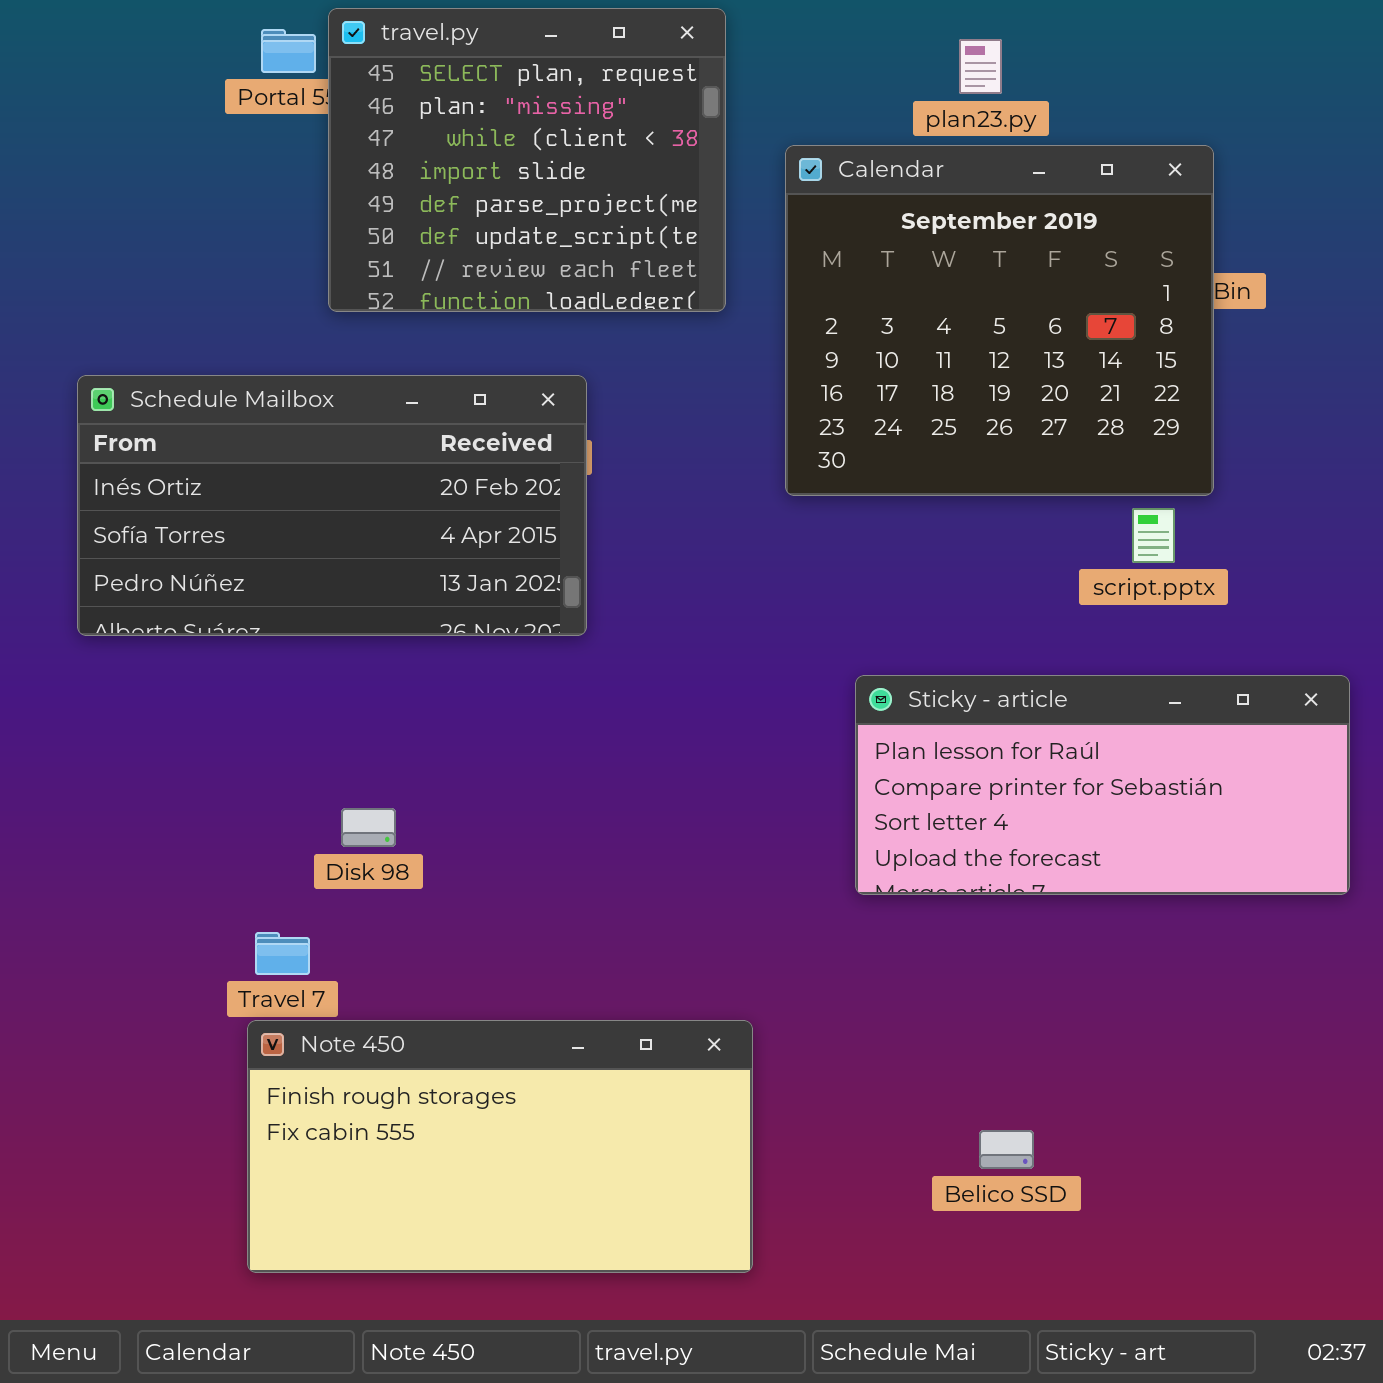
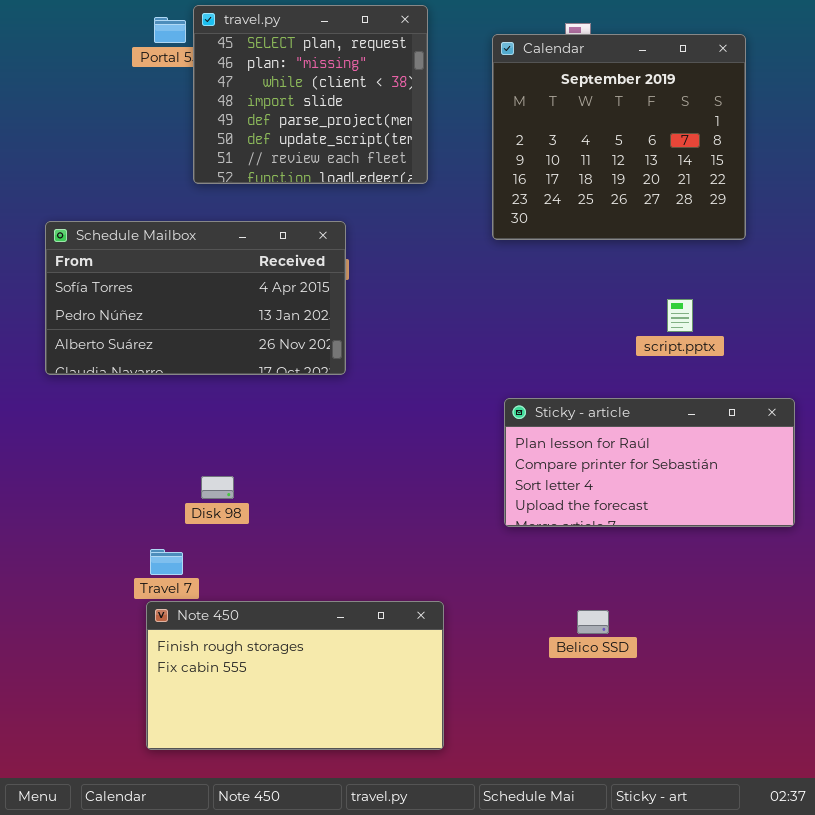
Calendar: [785,145,1214,496] -> [492,34,746,240], moved
Schedule Mailbox: [77,375,587,636] -> [45,221,346,375], scrolled down 1 row
Belico SSD: [979,1130,1034,1169] -> [577,610,609,634], moved

